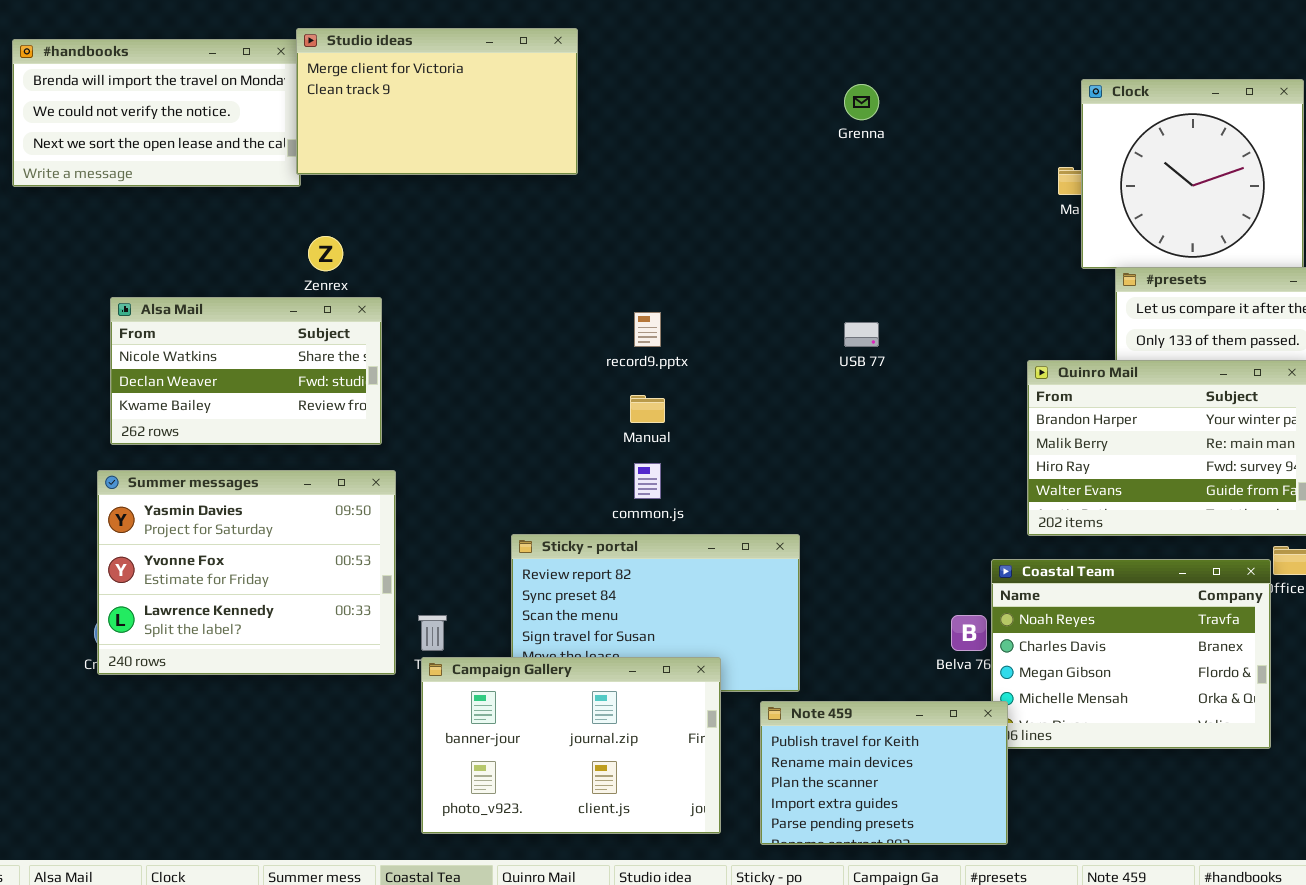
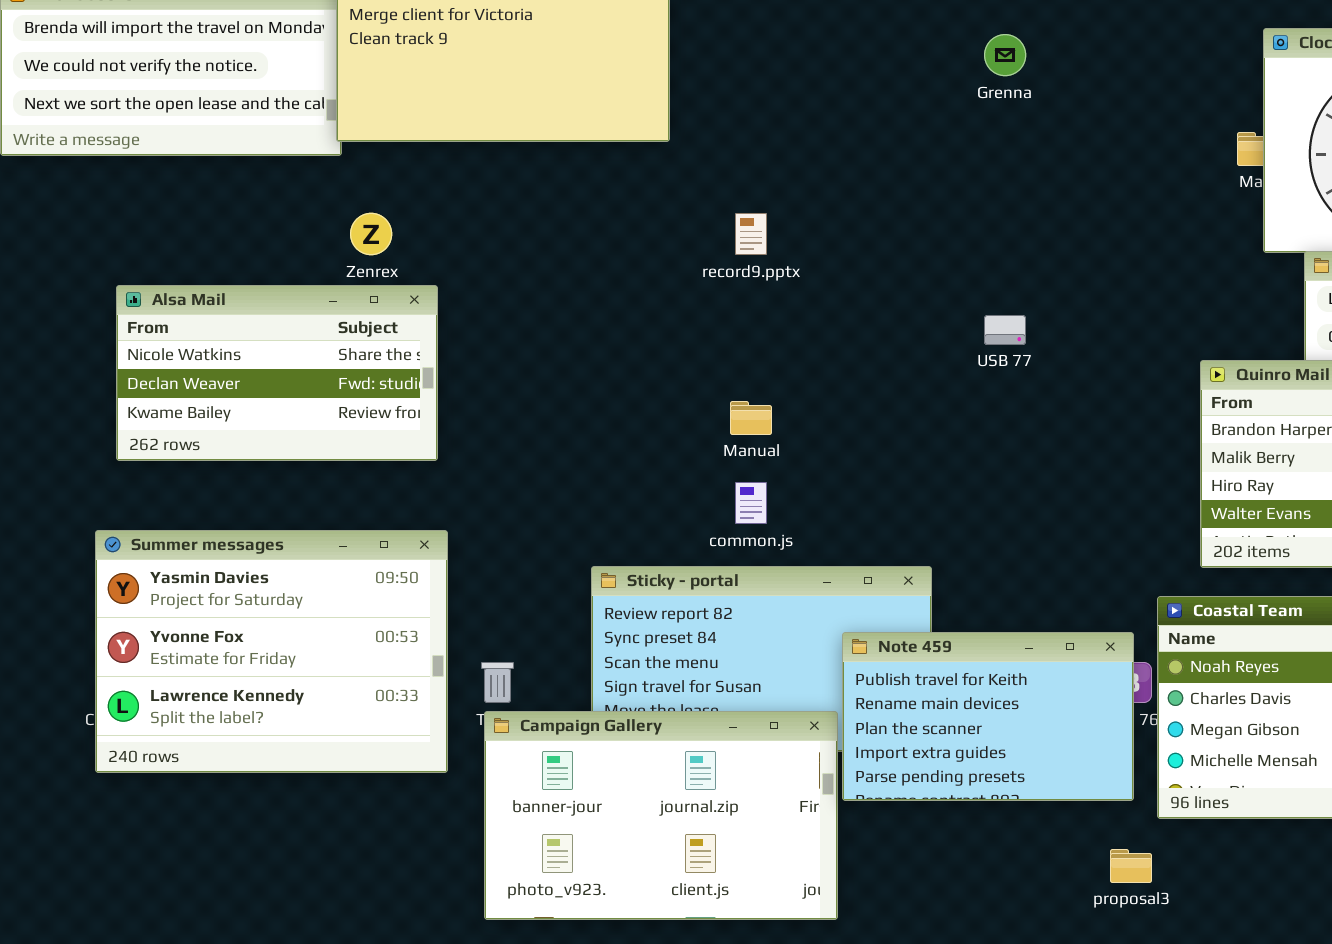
record9.pptx: [634,312,661,347] -> [735,213,767,255], moved
Summer messages: [97,470,396,675] -> [95,530,448,773], moved
Note 459: [760,701,1008,845] -> [842,632,1134,801], moved

